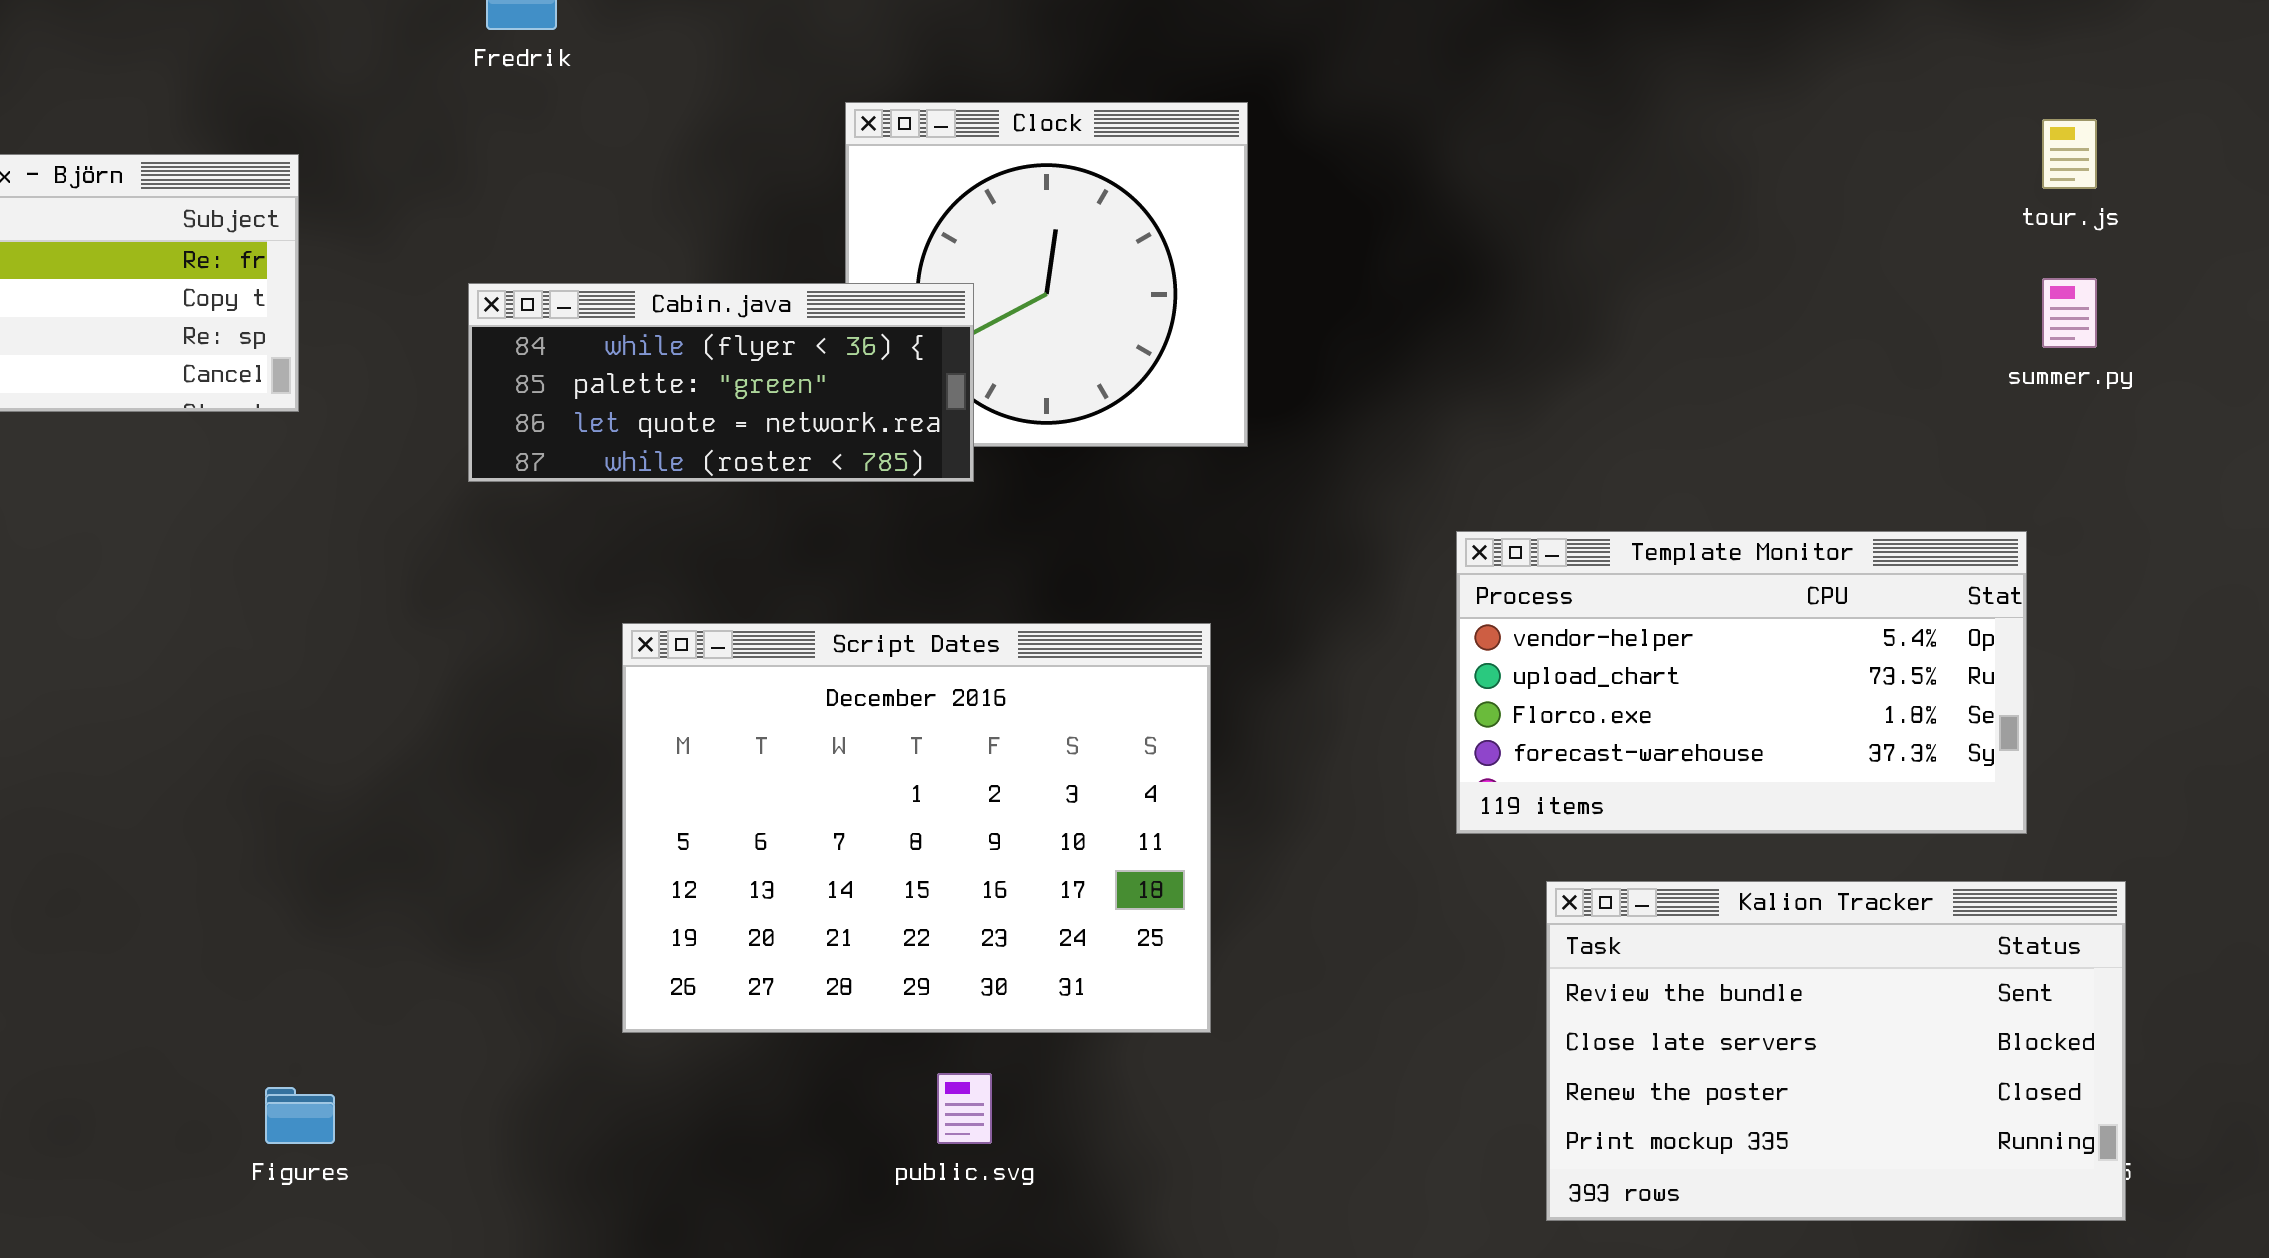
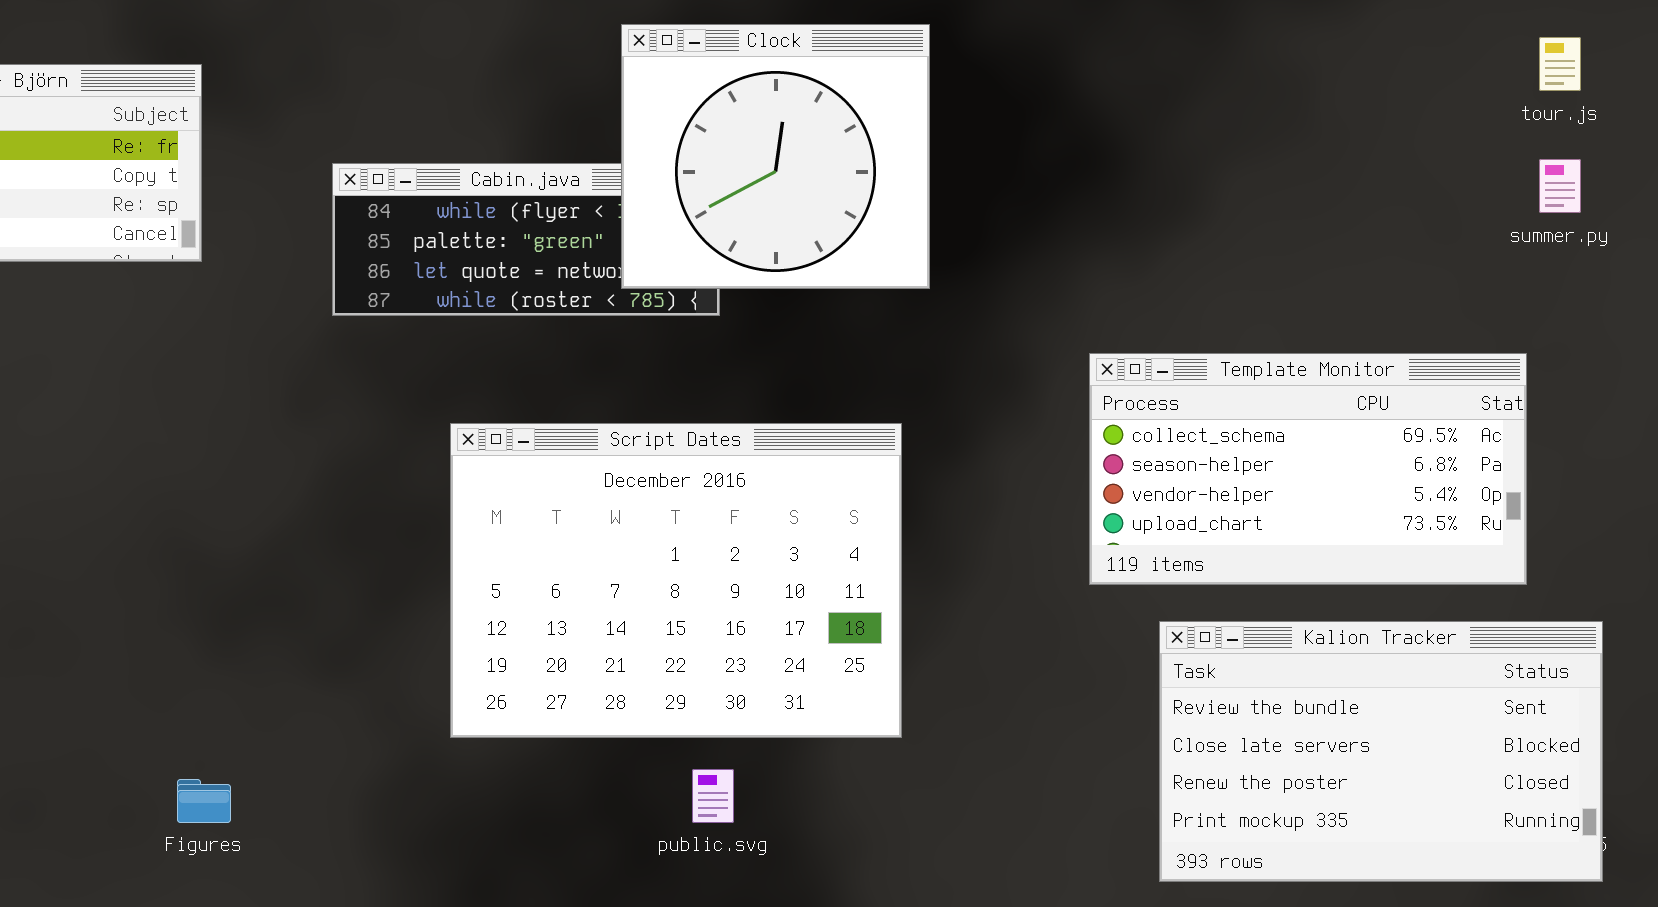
Clock: [845,102,1248,447] -> [621,24,930,289], raised
Template Monitor: [1456,531,2027,834] -> [1089,353,1527,585], scrolled up 2 rows

